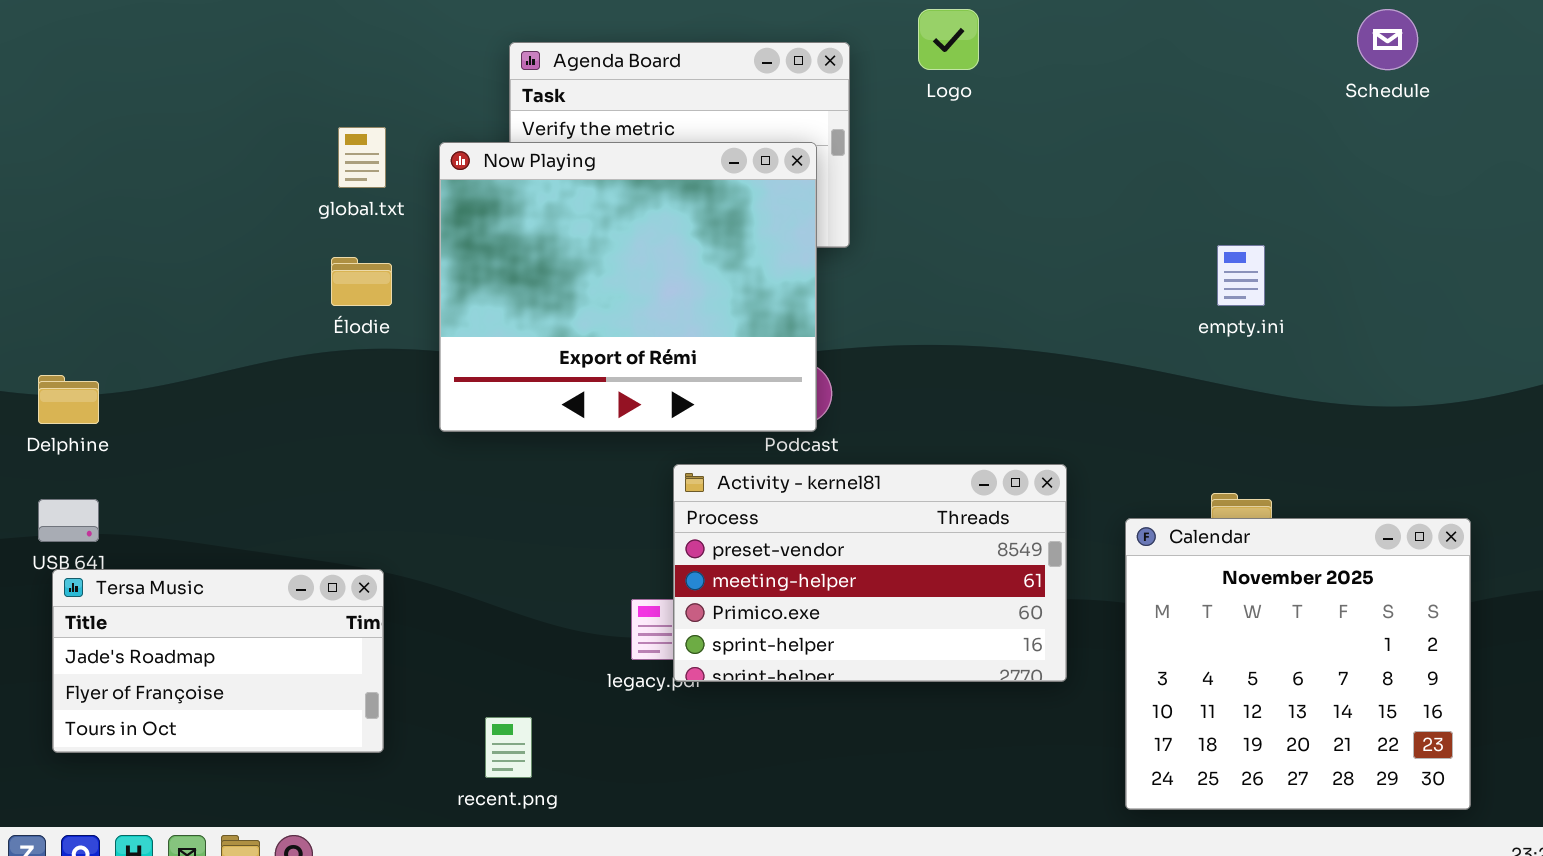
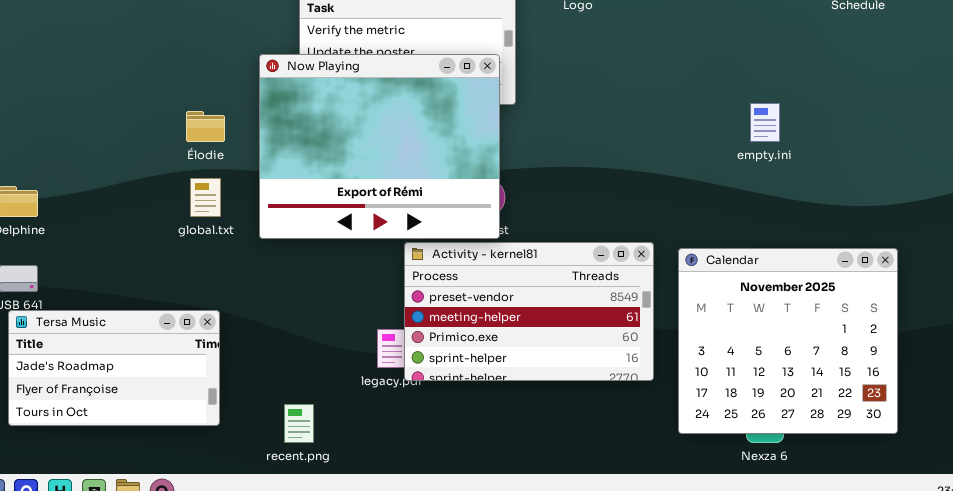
global.txt: [338,127,386,188] -> [190,178,221,217], moved
Now Playing: [439,142,817,432] -> [259,54,500,239], moved
Calendar: [1125,518,1471,810] -> [678,248,898,434], moved

